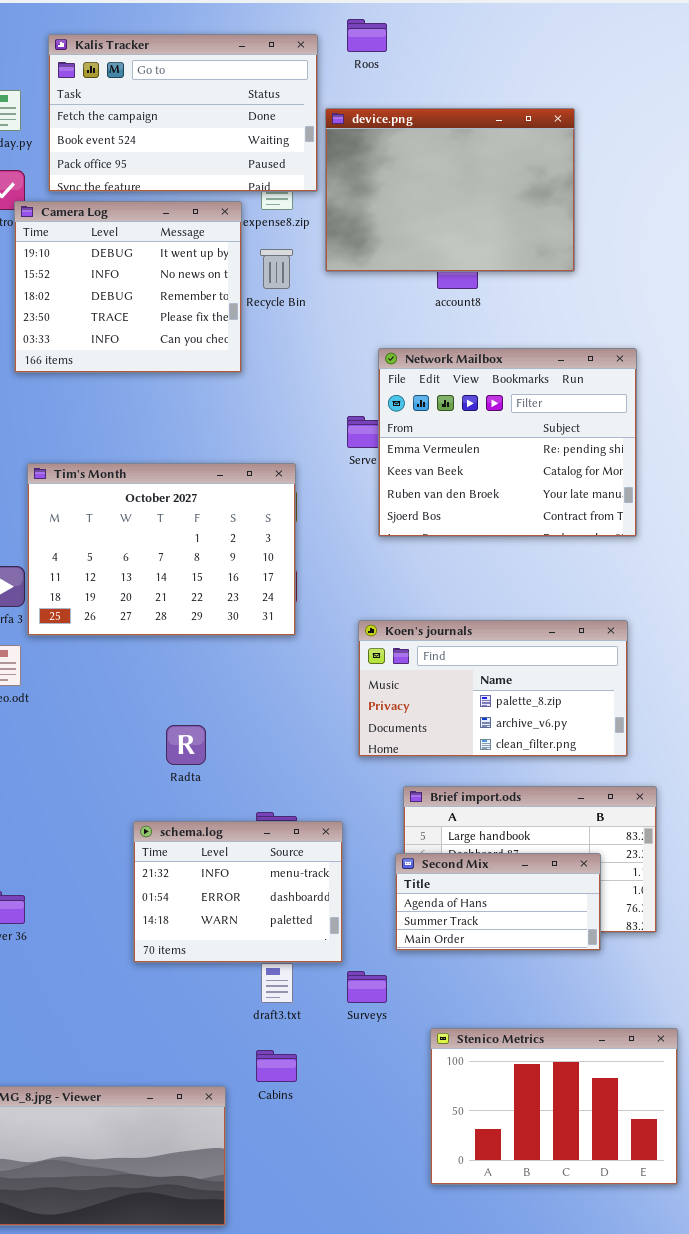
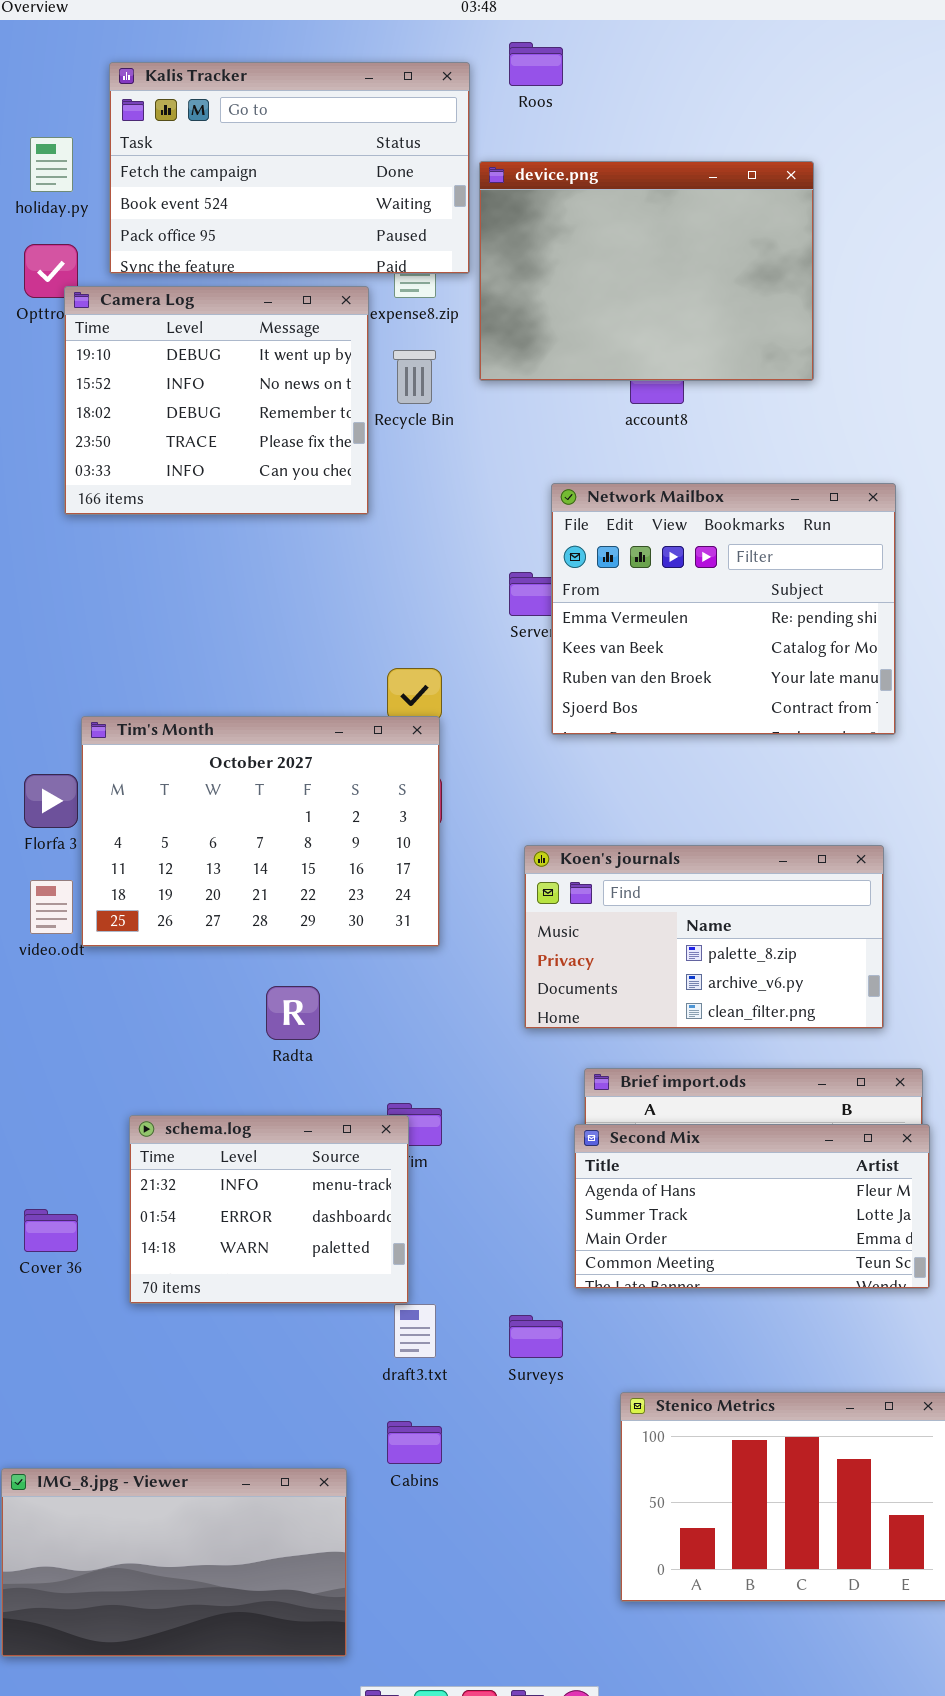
Tim's Month: [27,463,296,636] -> [81,716,440,947], moved
schema.log: [133,821,343,963] -> [129,1115,409,1304], moved
Second Mix: [395,853,601,951] -> [574,1124,930,1289], resized

